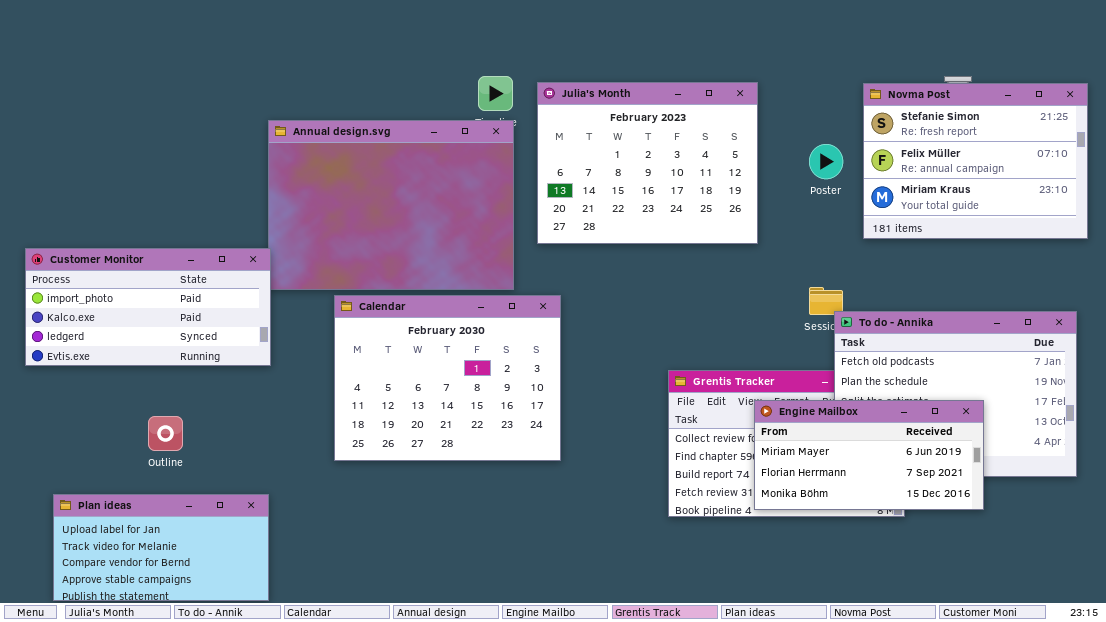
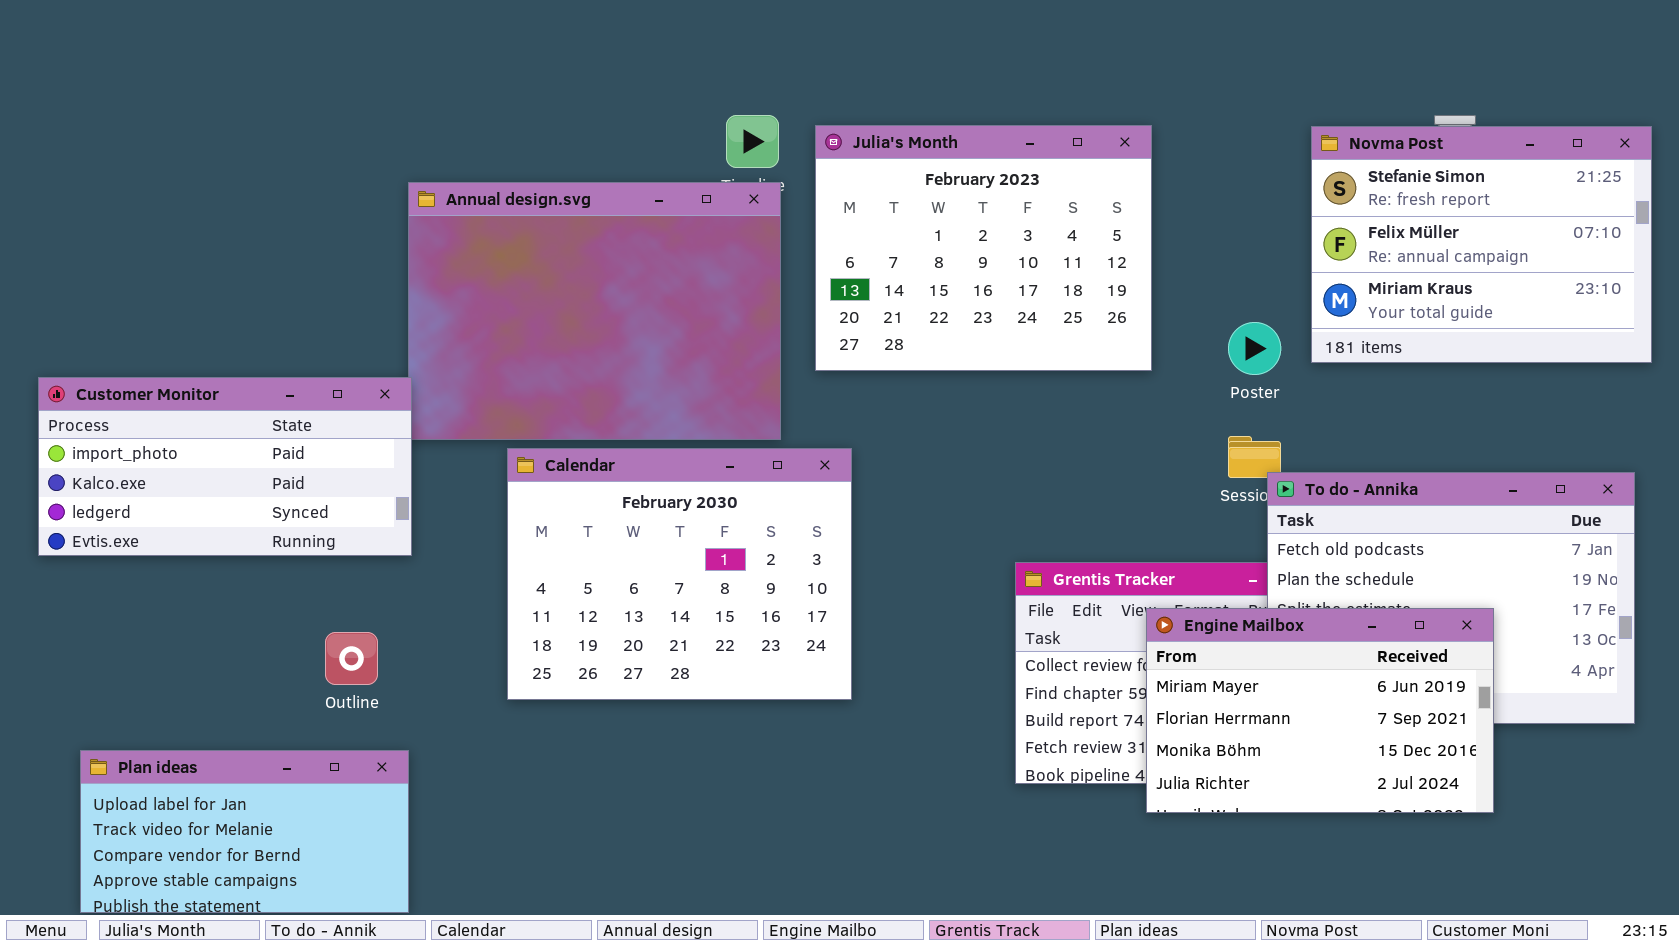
Poster: [809,144,843,179] -> [1228,322,1281,375], moved
Engine Mailbox: [754,400,984,510] -> [1146,608,1494,813], resized
Outline: [148,416,183,451] -> [325,632,378,685], moved

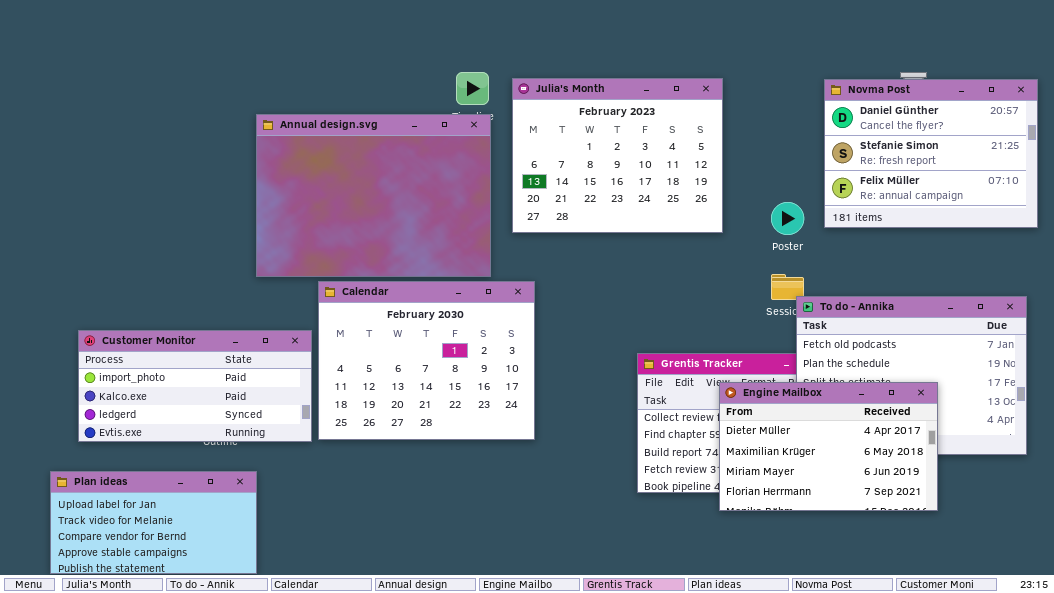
Novma Post: [1311,126,1652,363] -> [824,79,1038,228], scrolled up 1 row
Customer Monitor: [38,377,412,556] -> [78,330,312,442], moved
Engine Mailbox: [1146,608,1494,813] -> [719,382,938,511], scrolled up 2 rows

